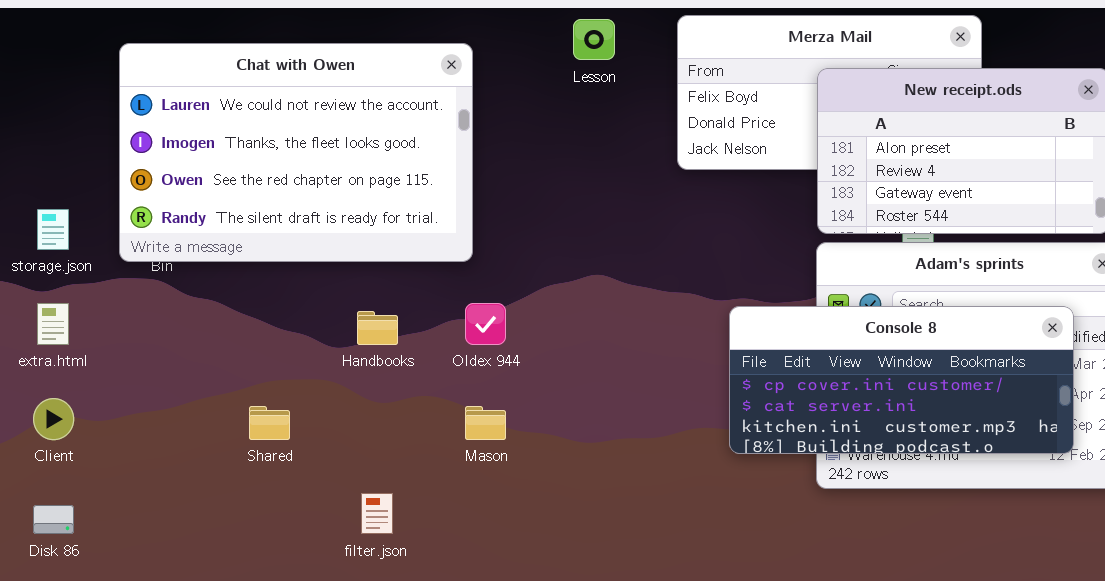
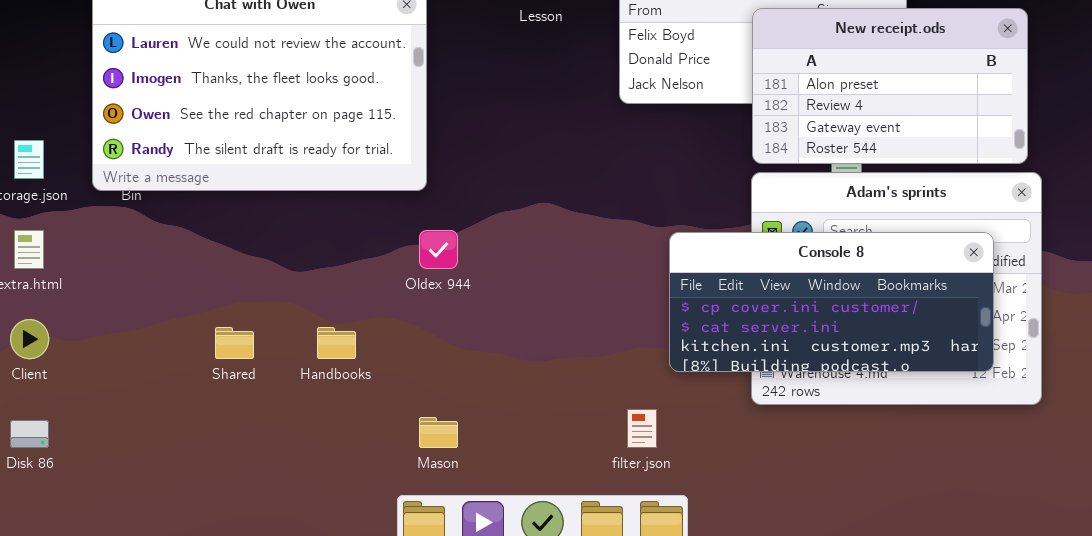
Handbooks: [357,311,398,345] -> [317,327,356,359], moved
Mason: [465,406,506,440] -> [419,417,458,448], moved
filter.json: [361,493,393,534] -> [627,409,657,448], moved

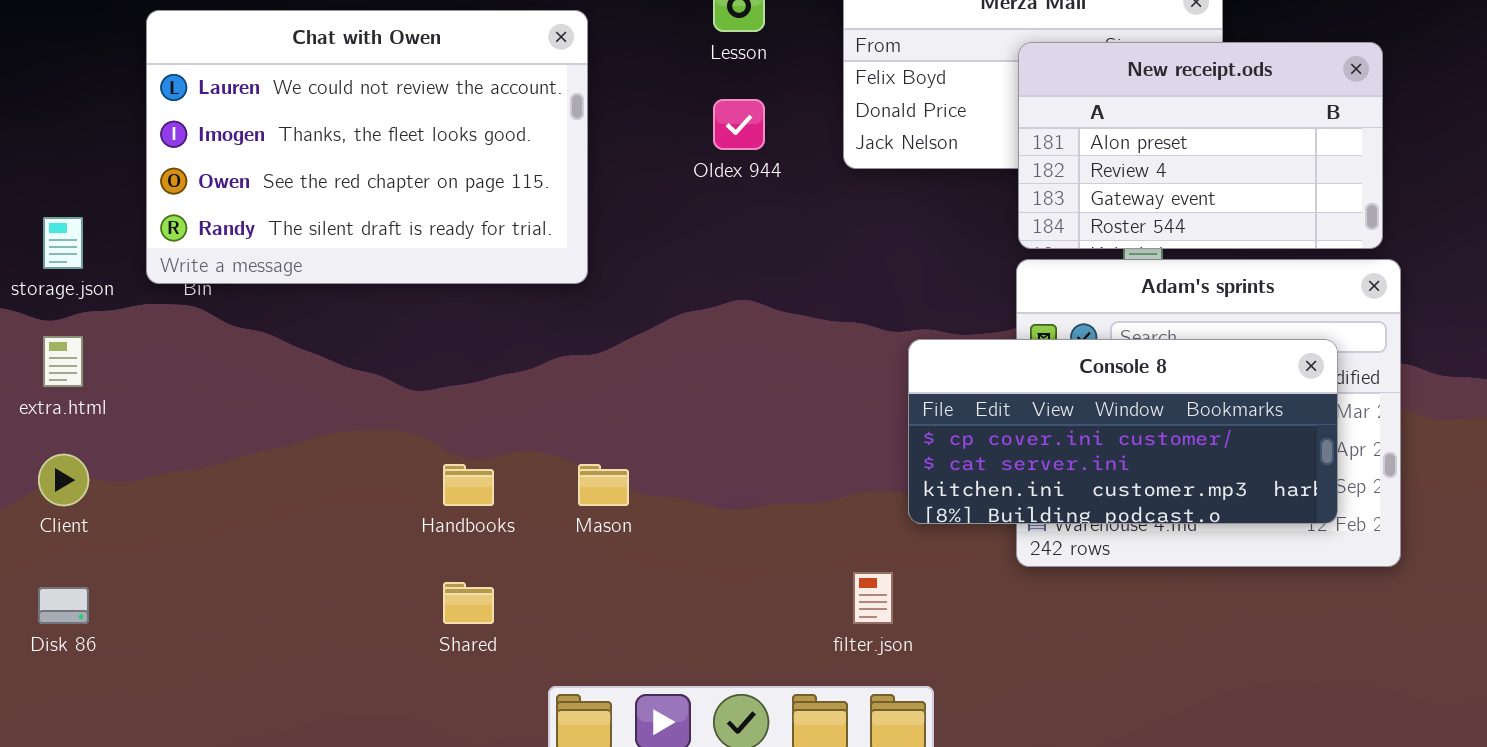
Oldex 944: [419,230,458,269] -> [713,99,765,150], moved
Shared: [215,327,254,359] -> [443,582,494,624], moved
Mason: [419,417,458,448] -> [578,464,629,506], moved

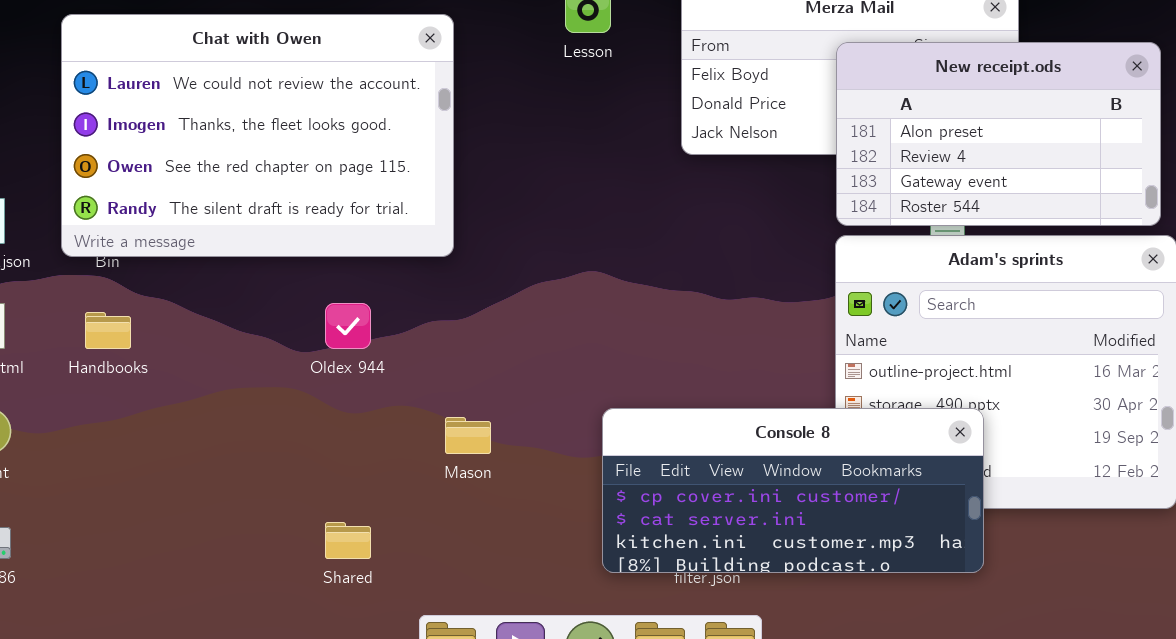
Oldex 944: [713,99,765,150] -> [325,303,371,349], moved
Console 8: [908,339,1338,524] -> [602,408,984,573], moved
Handbooks: [443,464,494,506] -> [85,312,131,349], moved

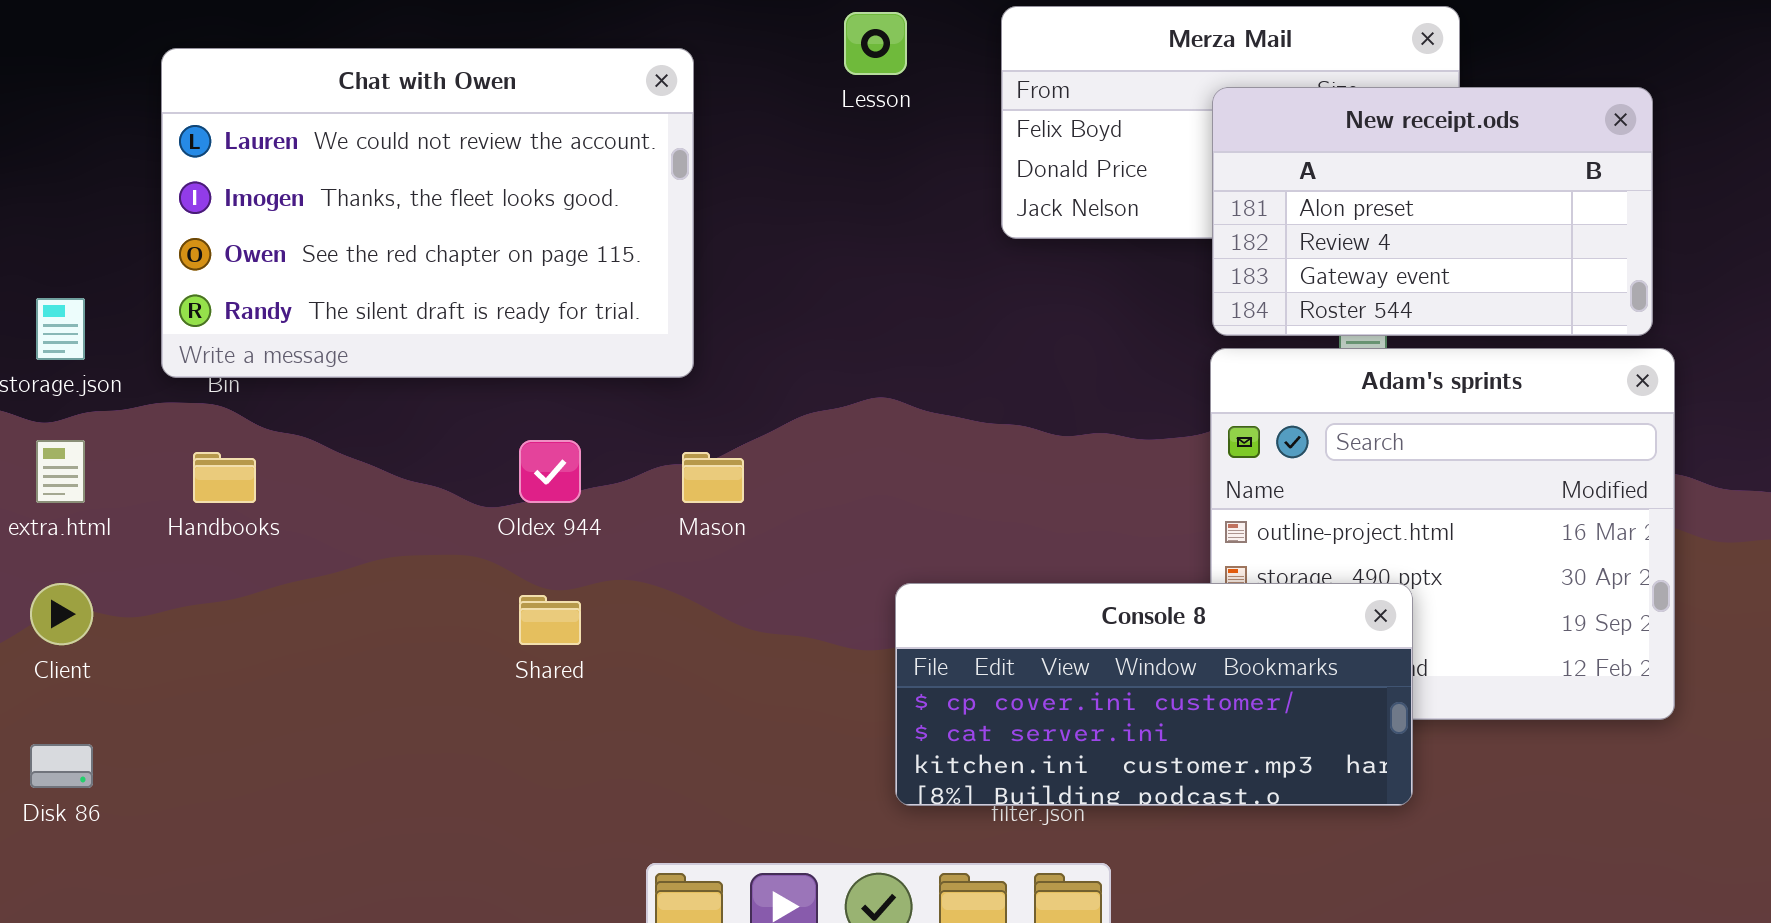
Mason: [445,417,491,454] -> [682,452,744,503], moved
Shared: [325,522,371,559] -> [519,595,581,645], moved

